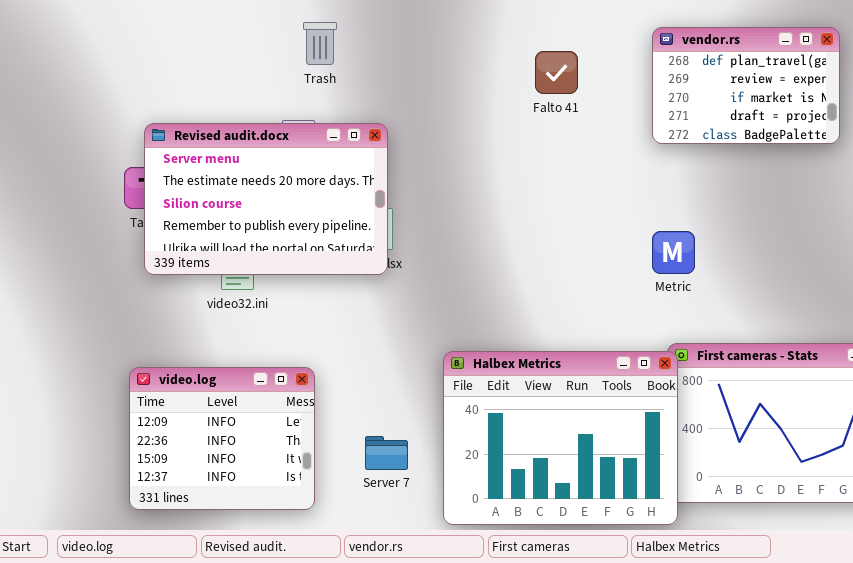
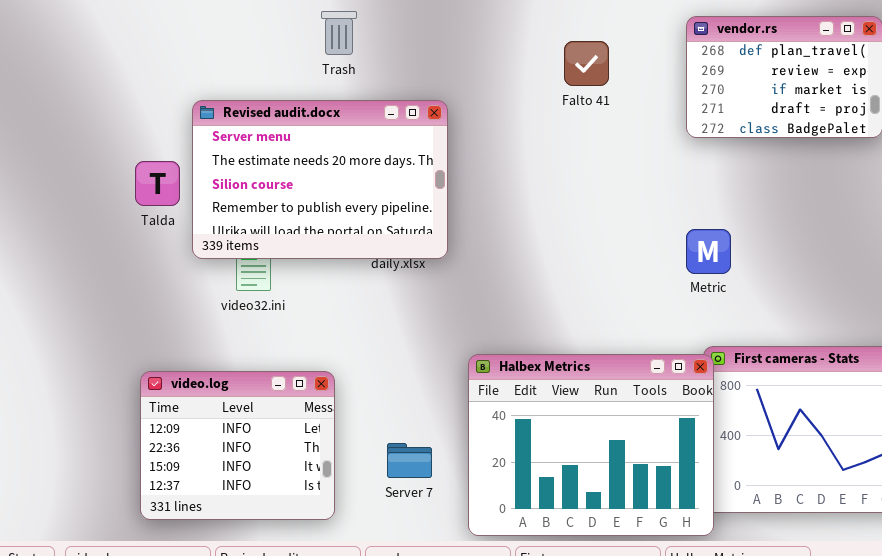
Revised audit.docx: [144,123,388,275] -> [192,100,448,259], moved

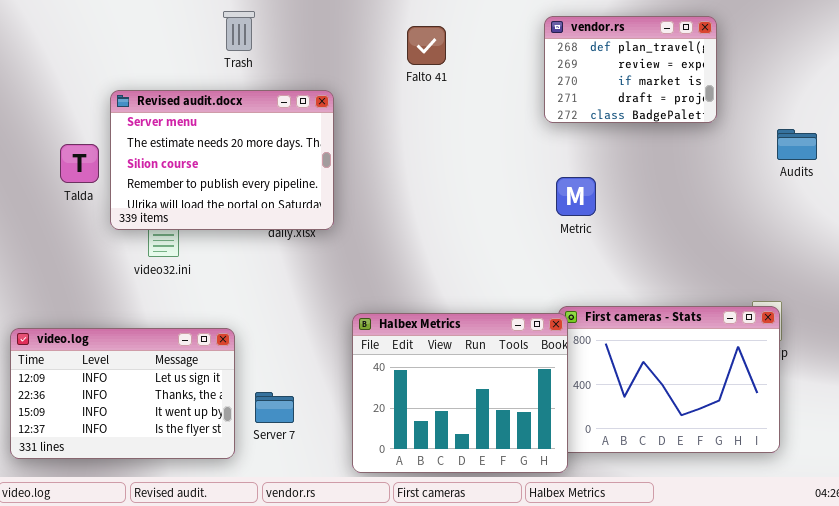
Falto 41: [564,41,609,86] -> [407,26,446,65], moved
Metric: [686,229,731,274] -> [556,177,596,216], moved
video.log: [140,371,335,520] -> [10,328,235,459], resized
Server 7: [387,443,432,478] -> [255,392,294,423], moved

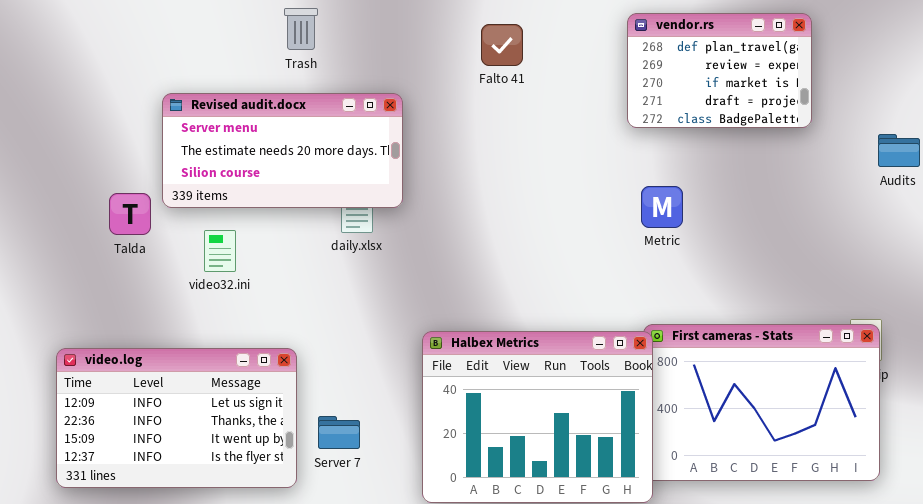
Revised audit.docx: [110,90,334,230] -> [162,93,403,208], resized
Talda: [60,144,99,183] -> [109,193,151,235], moved

